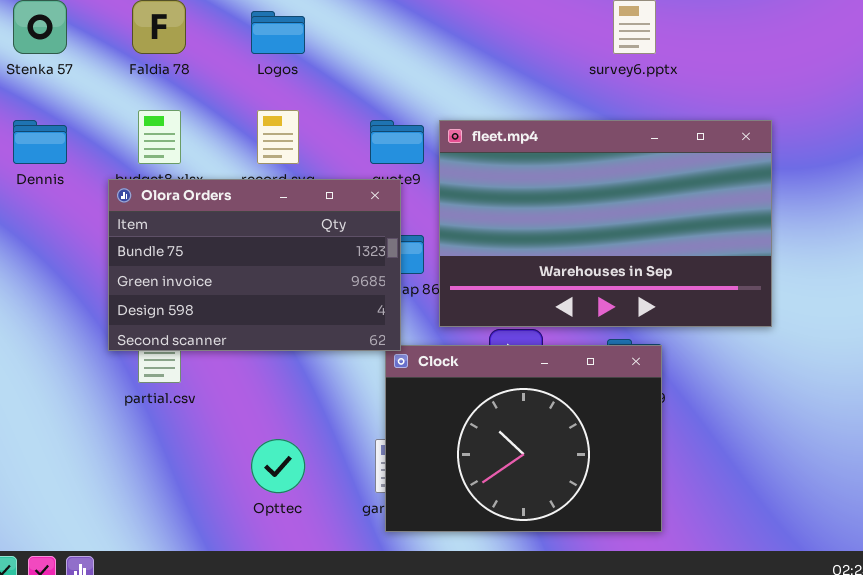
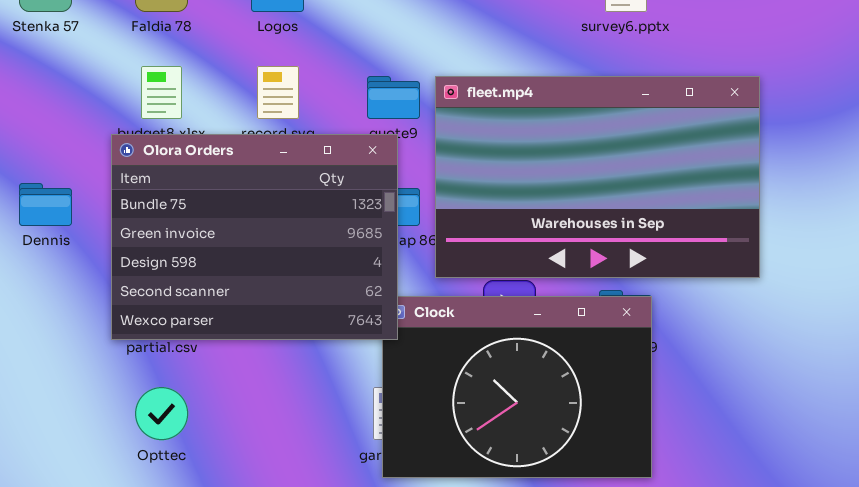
Dennis: [13,120,67,164] -> [19,183,72,226], moved
Olora Orders: [108,179,401,351] -> [111,134,398,340], resized
Opttec: [251,439,305,493] -> [135,387,188,440], moved

